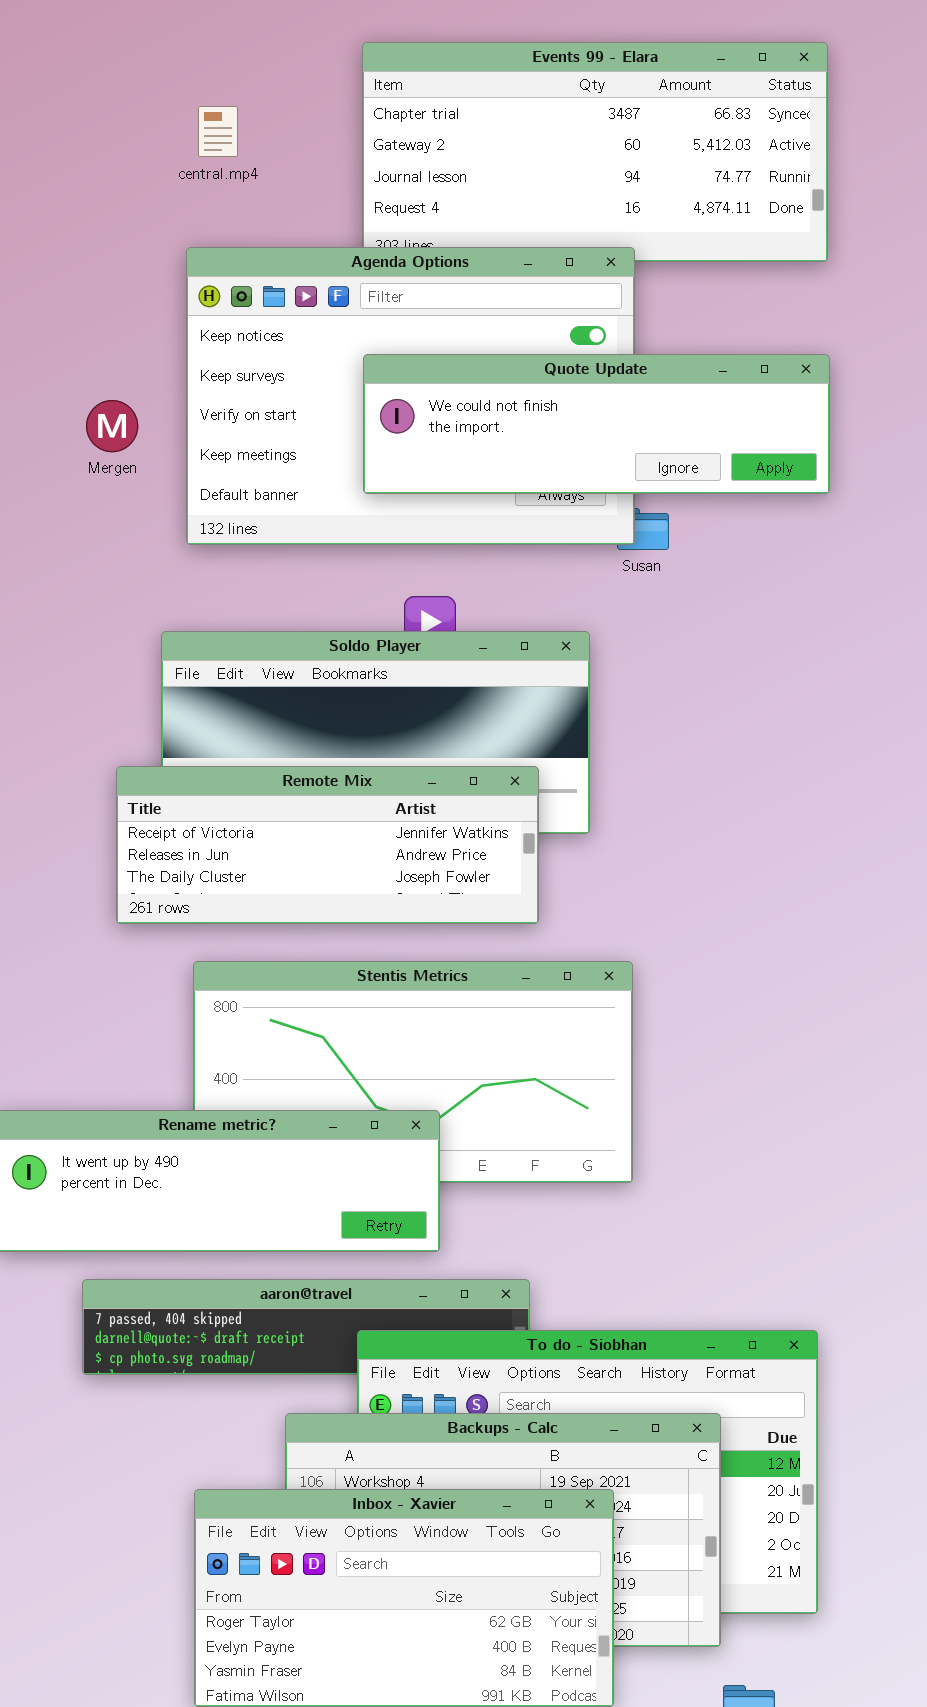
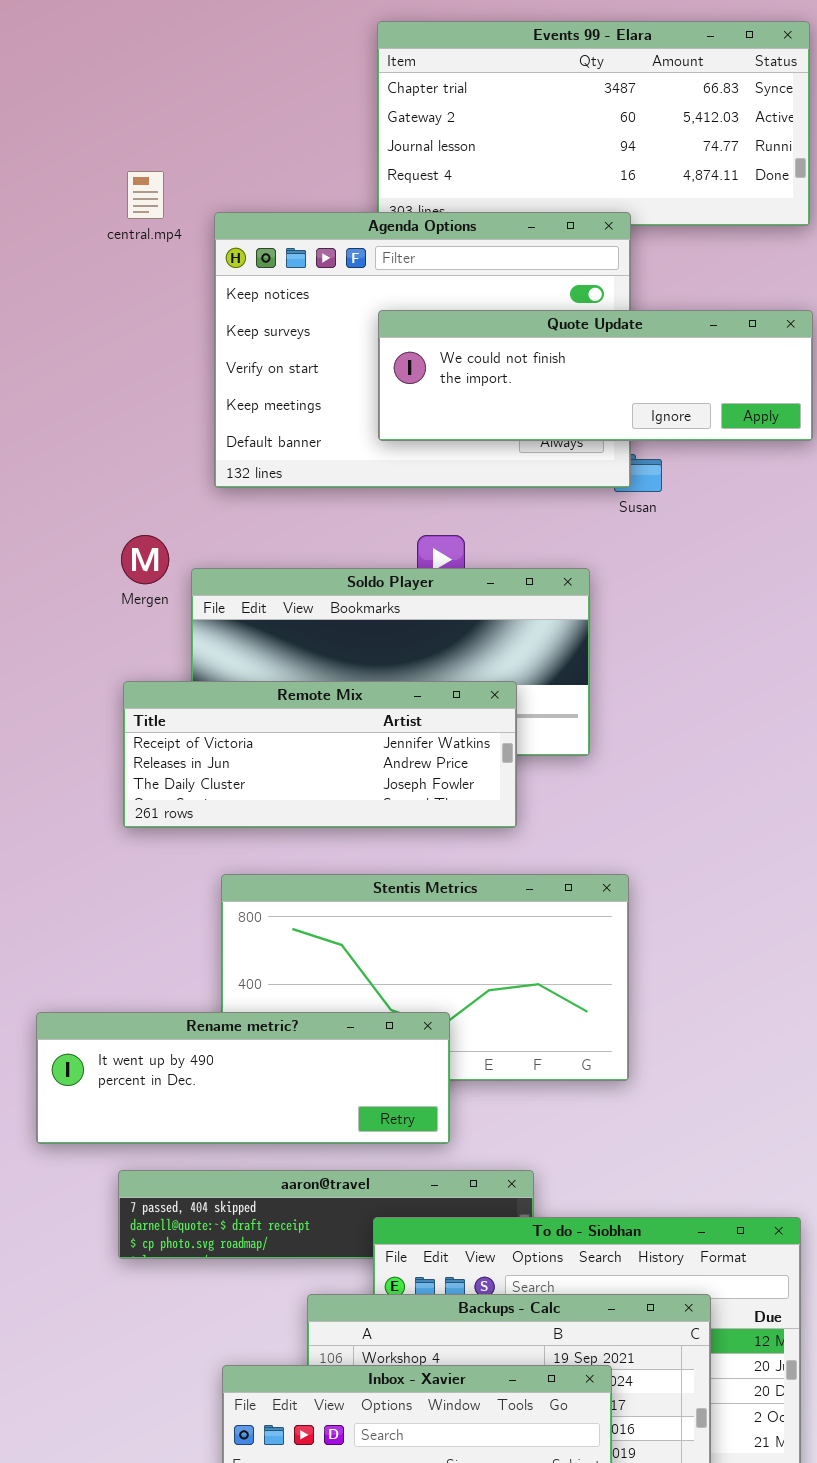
central.mp4: [198,106,238,157] -> [127,171,164,219], moved
Mergen: [86,400,138,452] -> [121,535,169,584], moved
Remote Mix: [116,766,539,924] -> [123,681,517,828], moved

